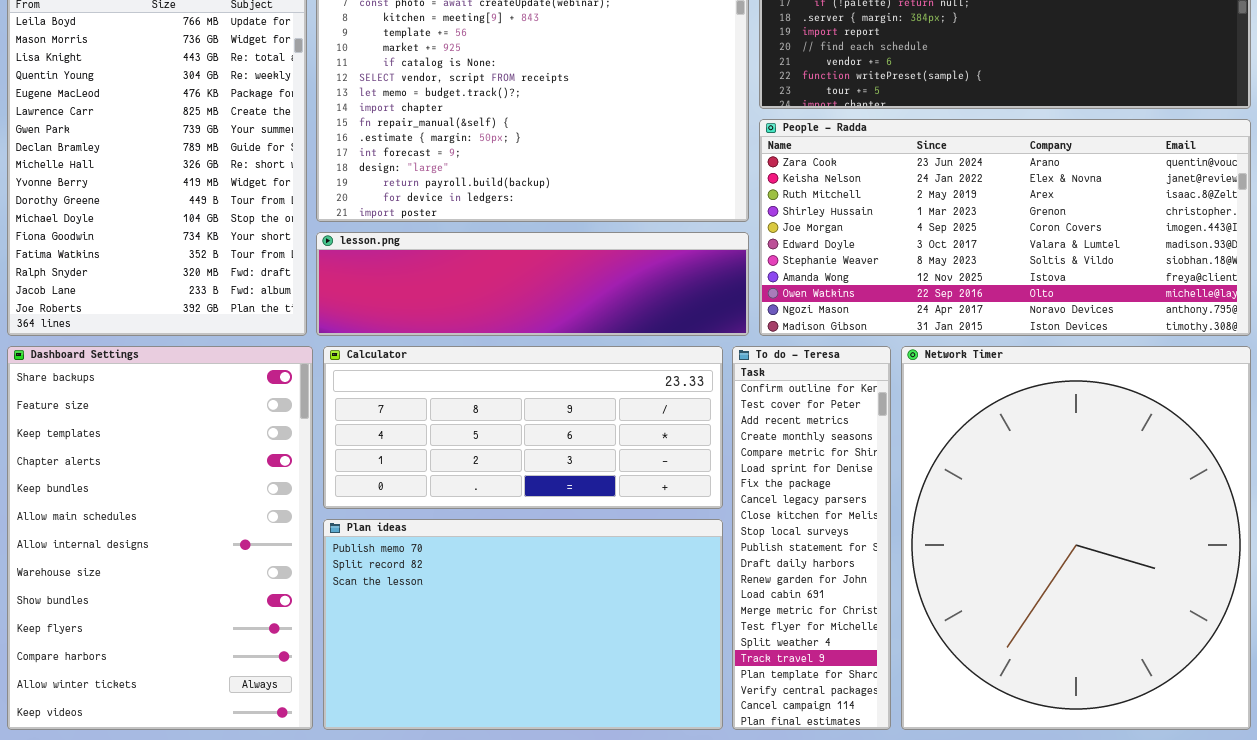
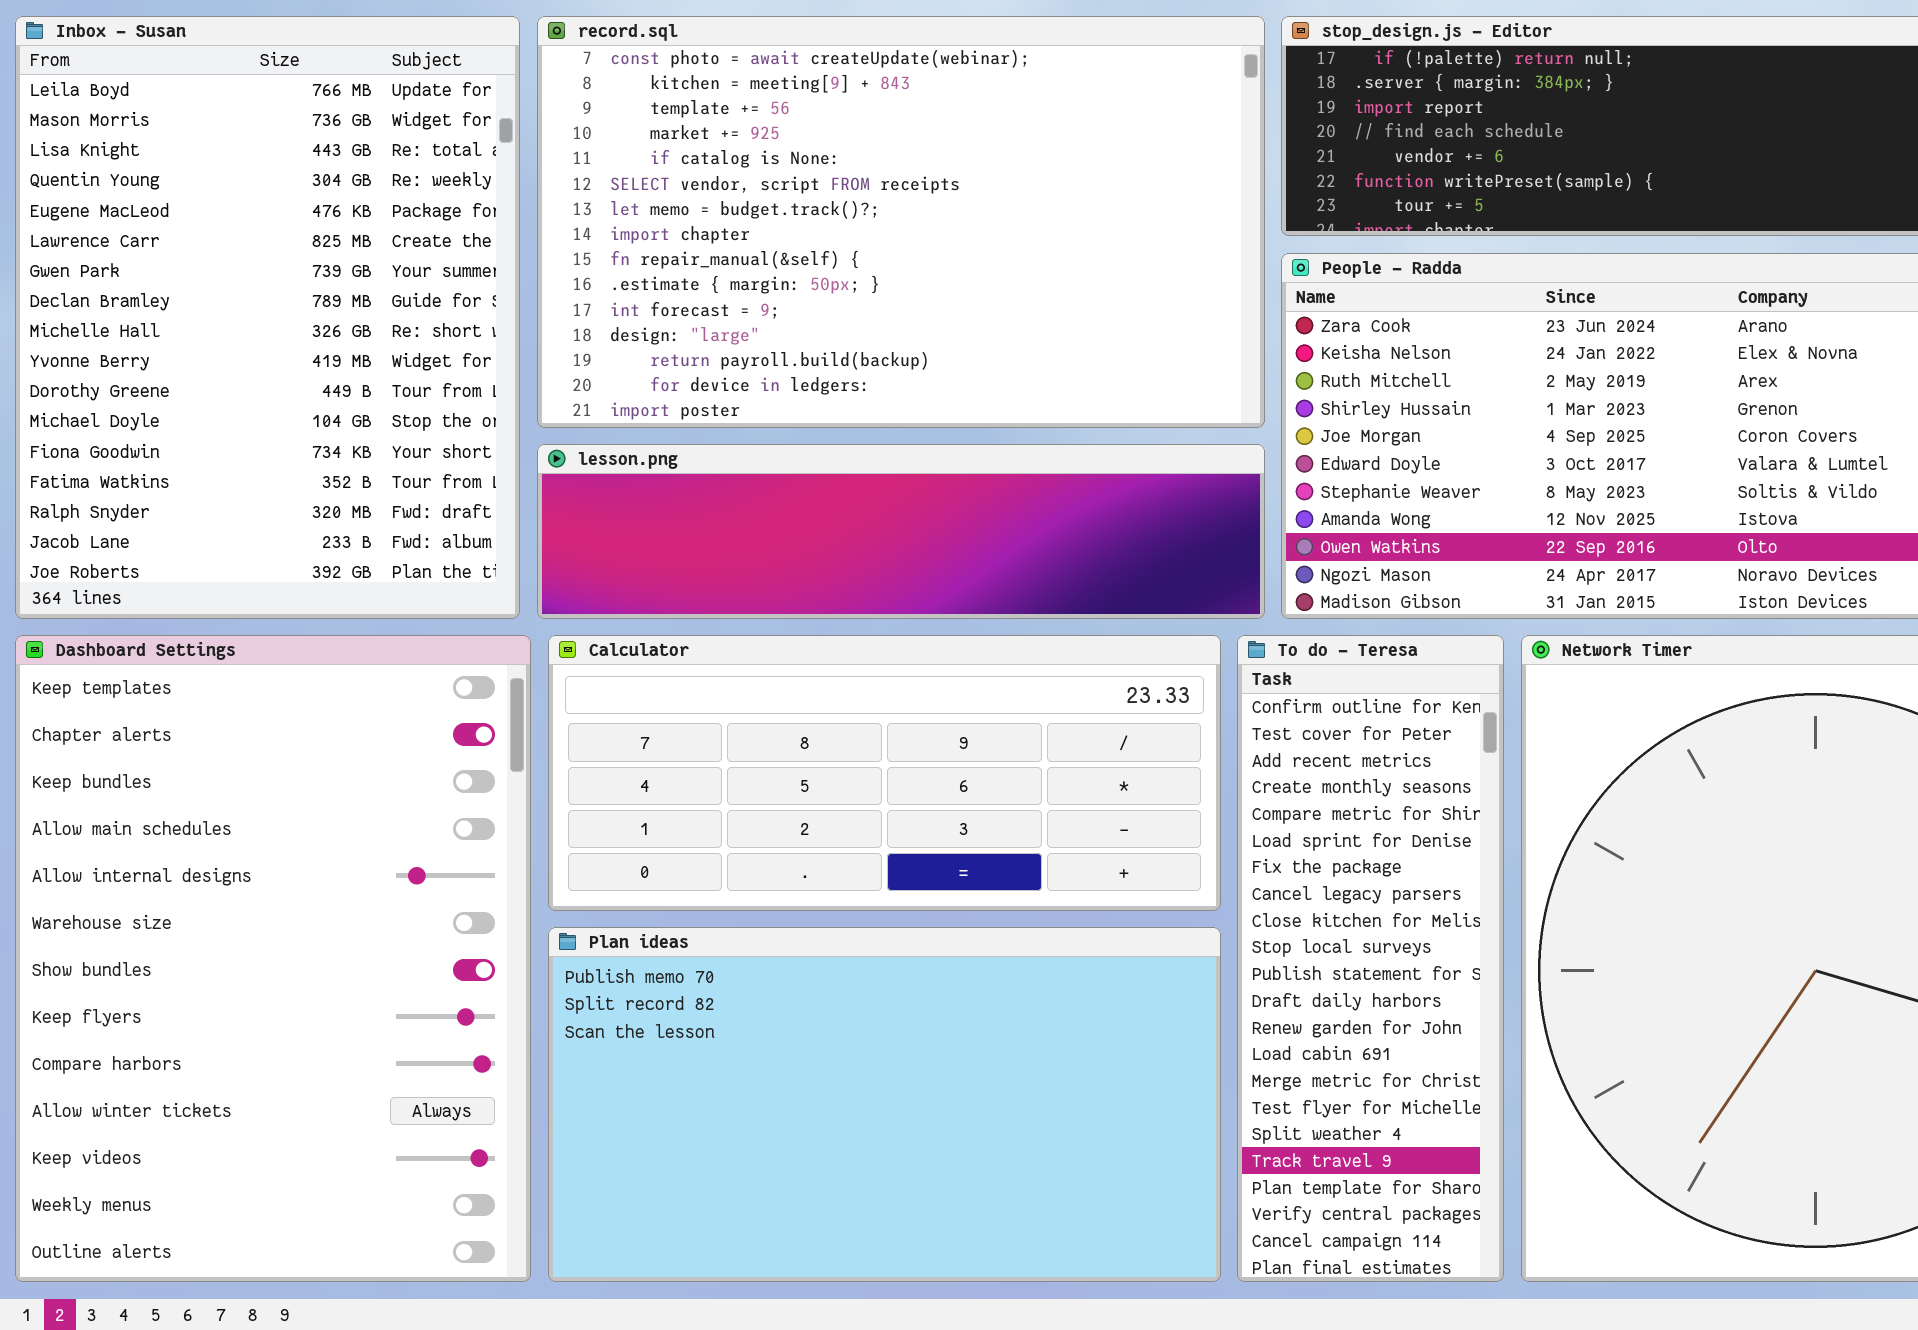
Dashboard Settings: [7,346,313,730] -> [15,635,531,1282], scrolled down 2 rows

